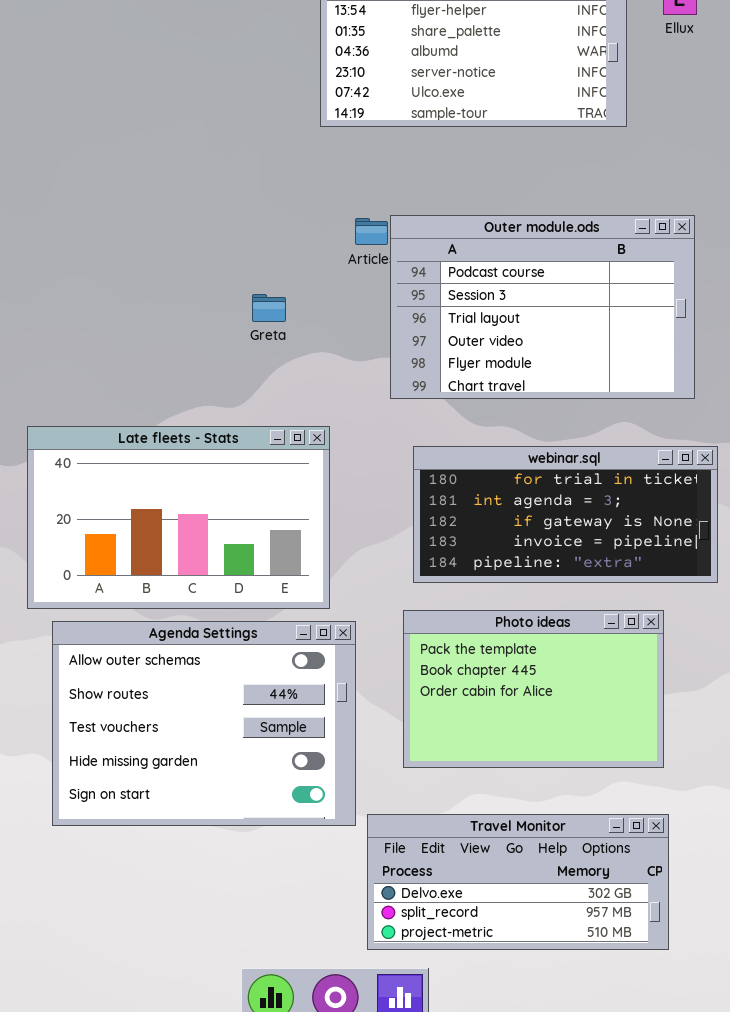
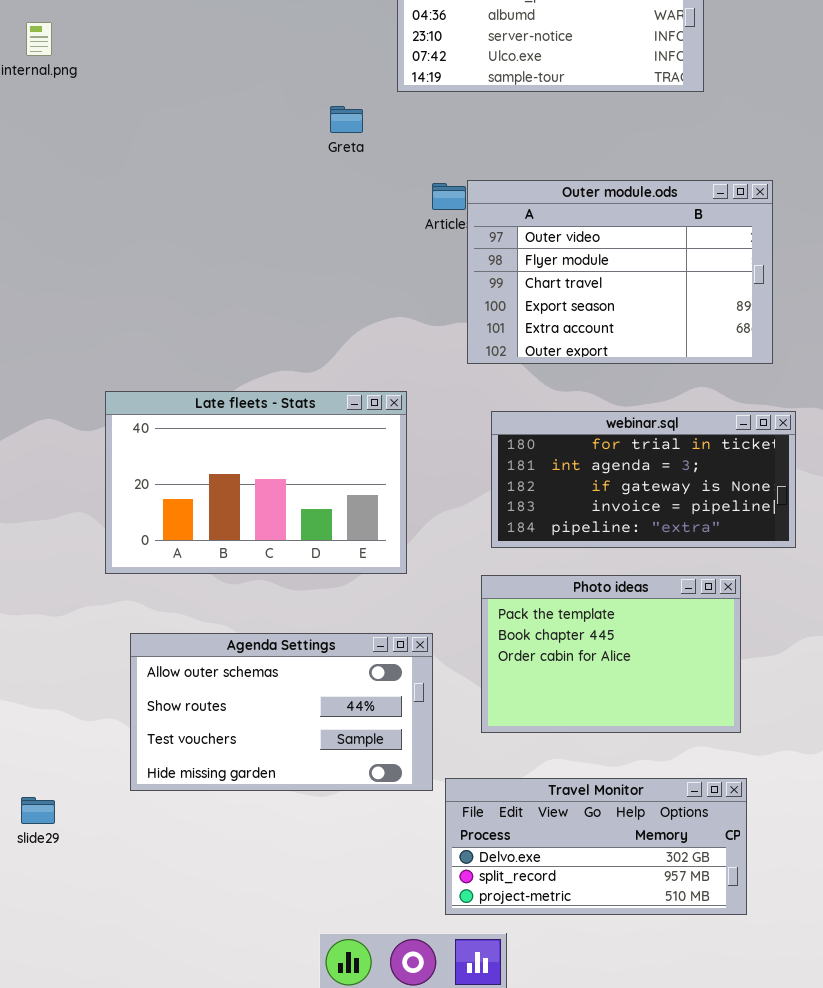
Outer module.ods: [390,215,695,399] -> [467,180,773,364], scrolled down 3 rows
Greta: [252,294,286,322] -> [330,106,363,133], moved
Agenda Settings: [52,621,356,826] -> [130,633,433,791], resized

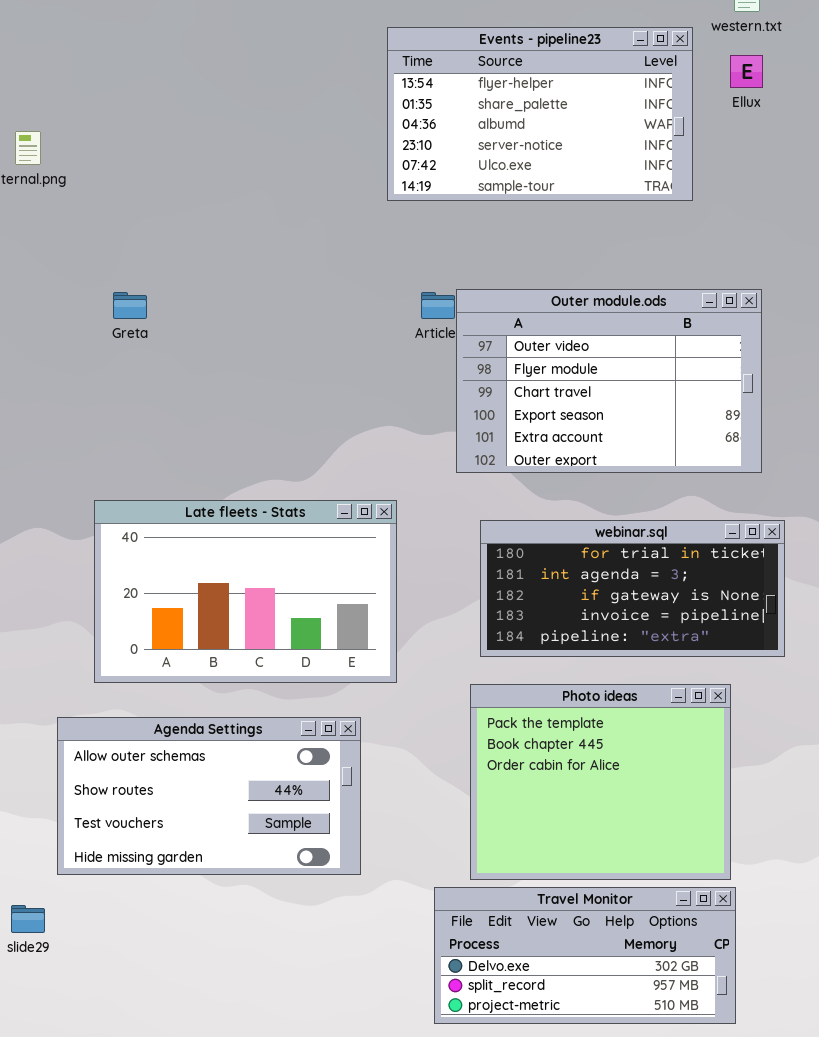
Greta: [330,106,363,133] -> [113,292,147,319], moved
Photo ideas: [481,575,741,733] -> [470,684,731,880], resized
Agenda Settings: [130,633,433,791] -> [57,717,361,875], moved

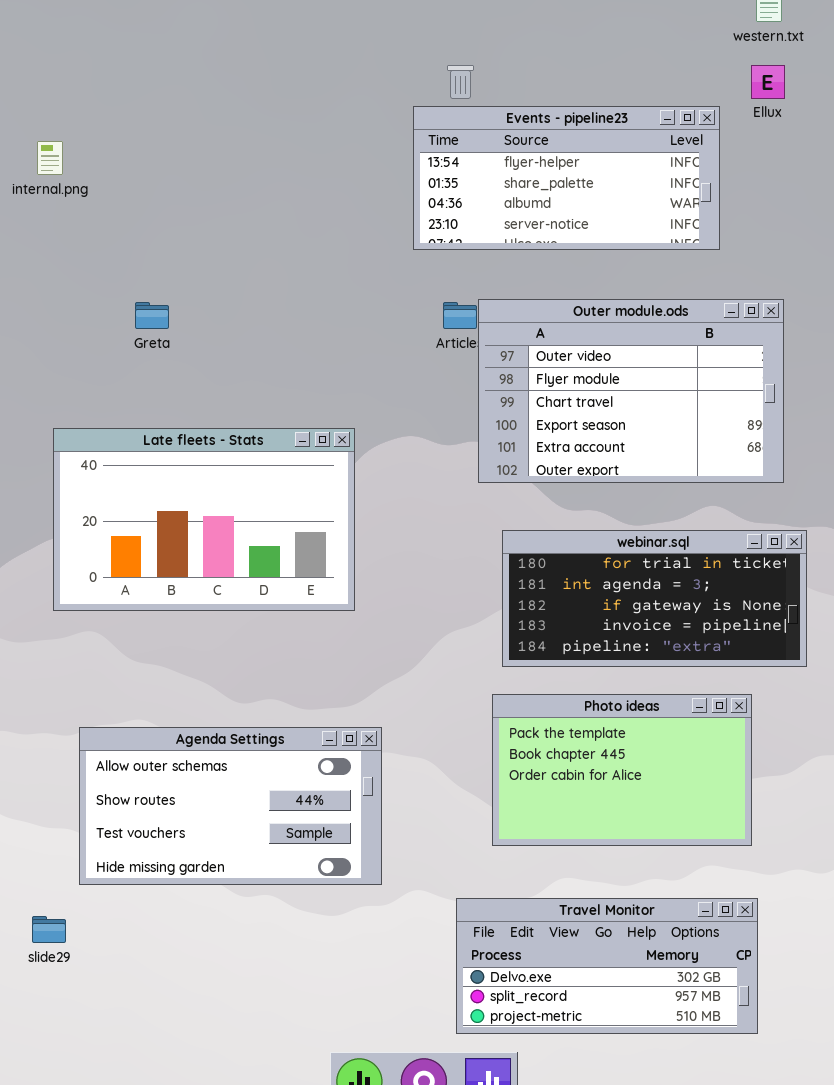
Events - pipeline23: [387,27,693,201] -> [413,106,720,250], moved, resized
Late fleets - Stats: [94,500,397,683] -> [53,428,355,611], moved
Photo ideas: [470,684,731,880] -> [492,694,752,846], resized

